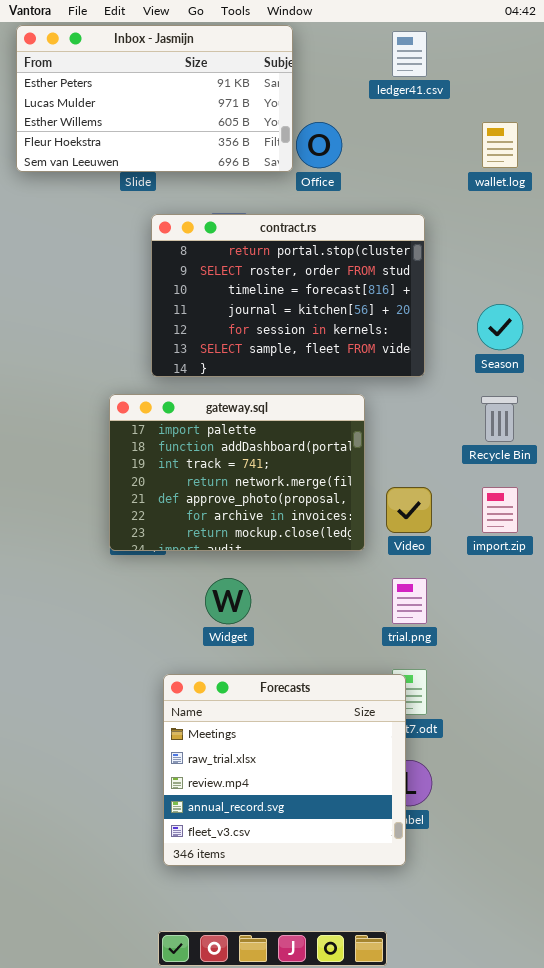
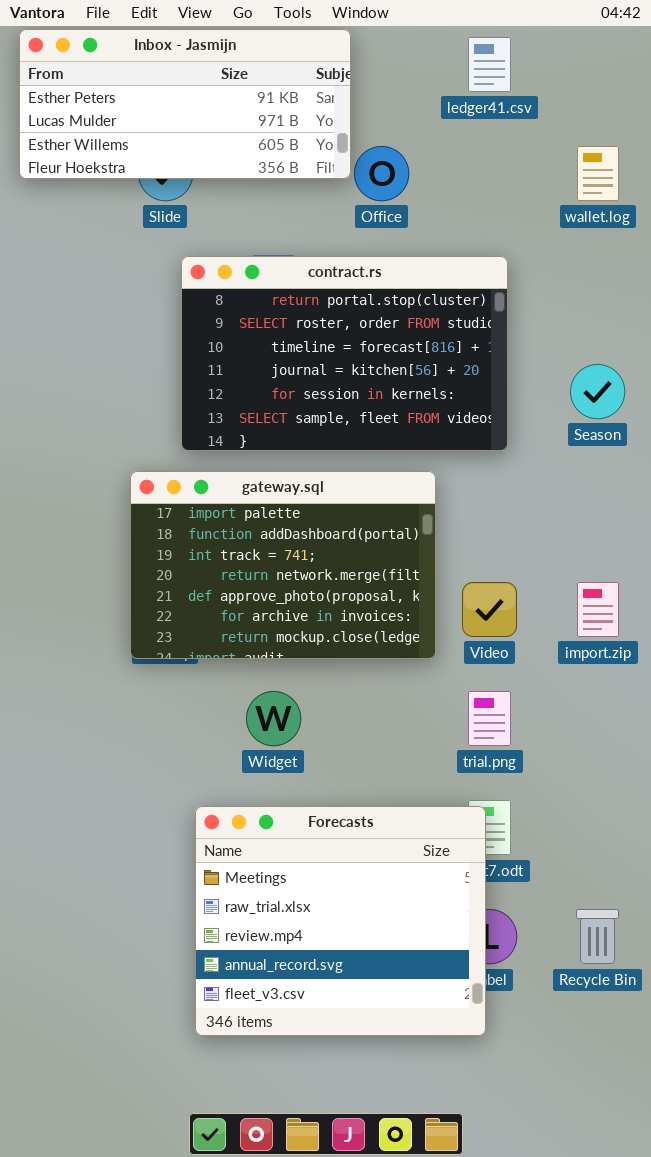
Inbox - Jasmijn: [16,25,293,172] -> [19,29,351,179], resized
Recycle Bin: [481,396,518,442] -> [576,909,619,964], moved

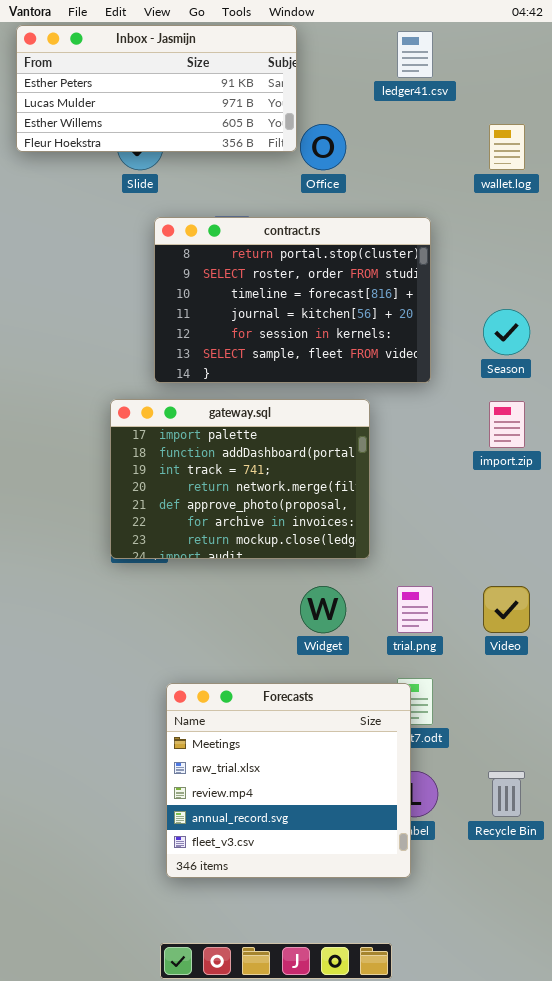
Video: [462,582,517,637] -> [483,586,530,633], moved
import.zip: [577,582,619,637] -> [489,401,525,448], moved
Widget: [246,691,301,746] -> [300,586,346,633], moved

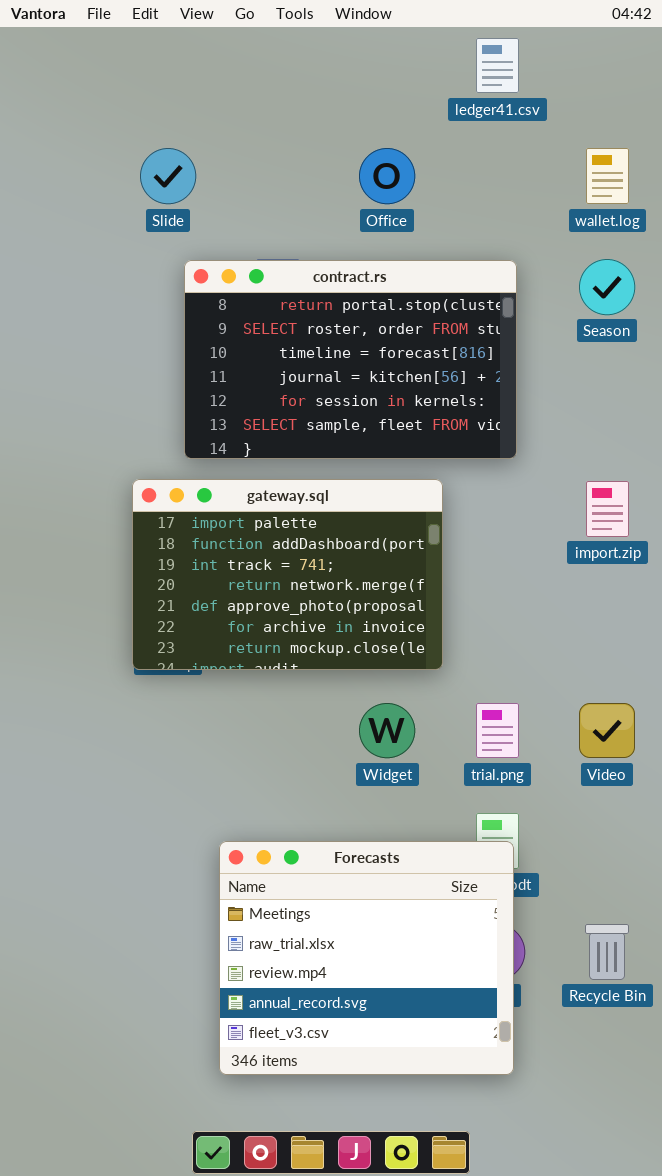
Inbox - Jasmijn: [16,25,297,152] -> none, closed
Season: [483,309,530,355] -> [579,259,635,315], moved
Forecasts: [166,683,411,878] -> [219,841,514,1075], moved

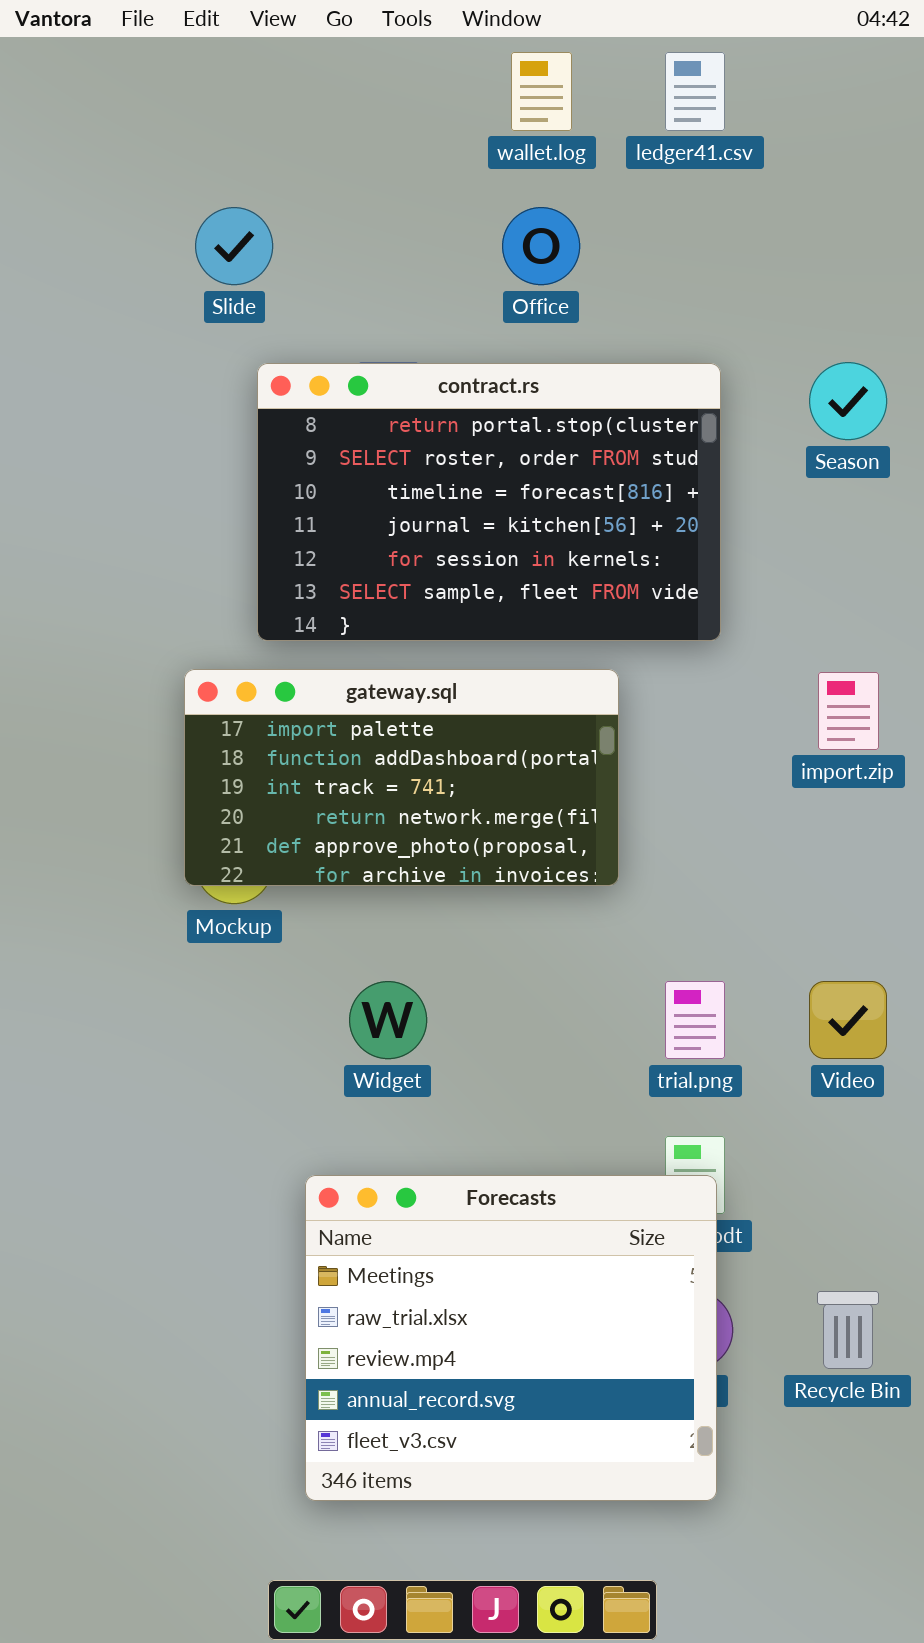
wallet.log: [586,148,629,204] -> [511,52,572,131], moved
gateway.sql: [132,479,443,670] -> [184,669,619,886], resized
Widget: [359,703,415,758] -> [349,981,427,1059], moved

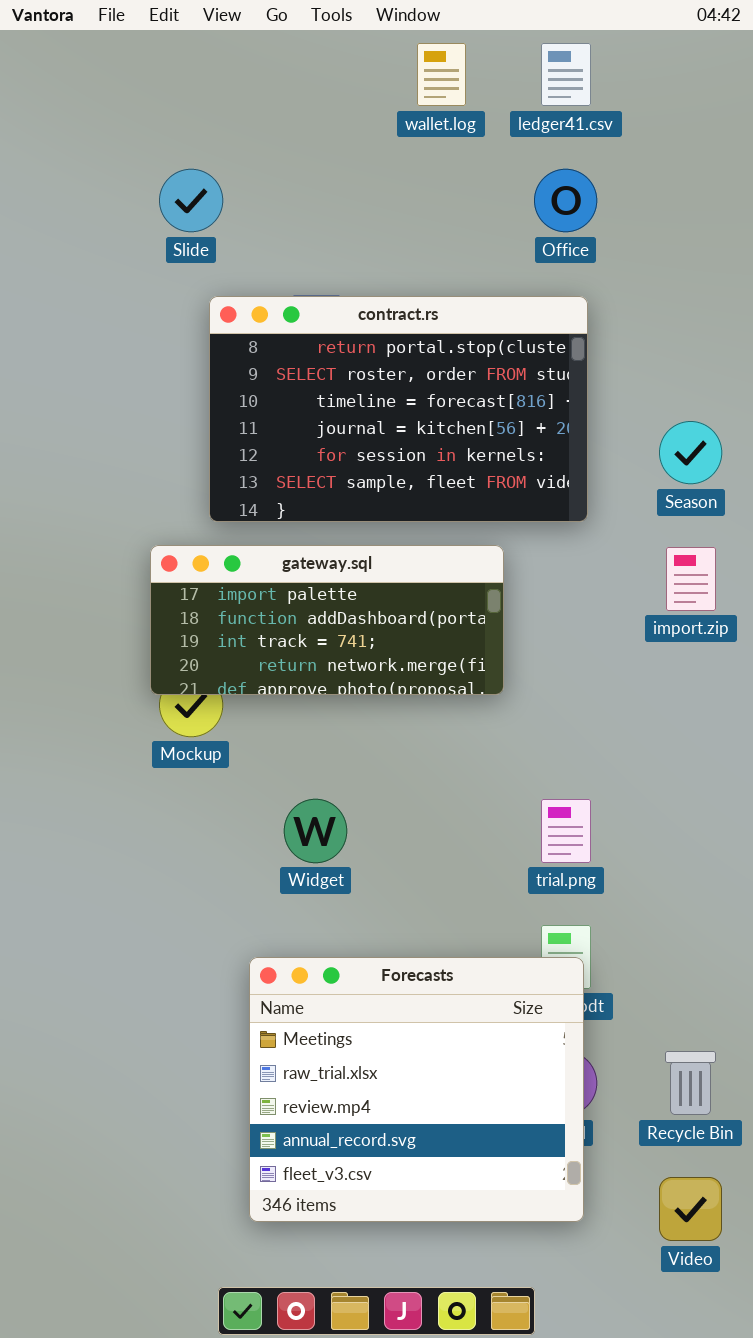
Office: [502,207,580,285] -> [534,169,597,232], moved
Season: [809,362,887,440] -> [659,421,722,484], moved
gateway.sql: [184,669,619,886] -> [150,545,504,695], resized
Video: [809,981,887,1059] -> [659,1177,722,1241], moved

